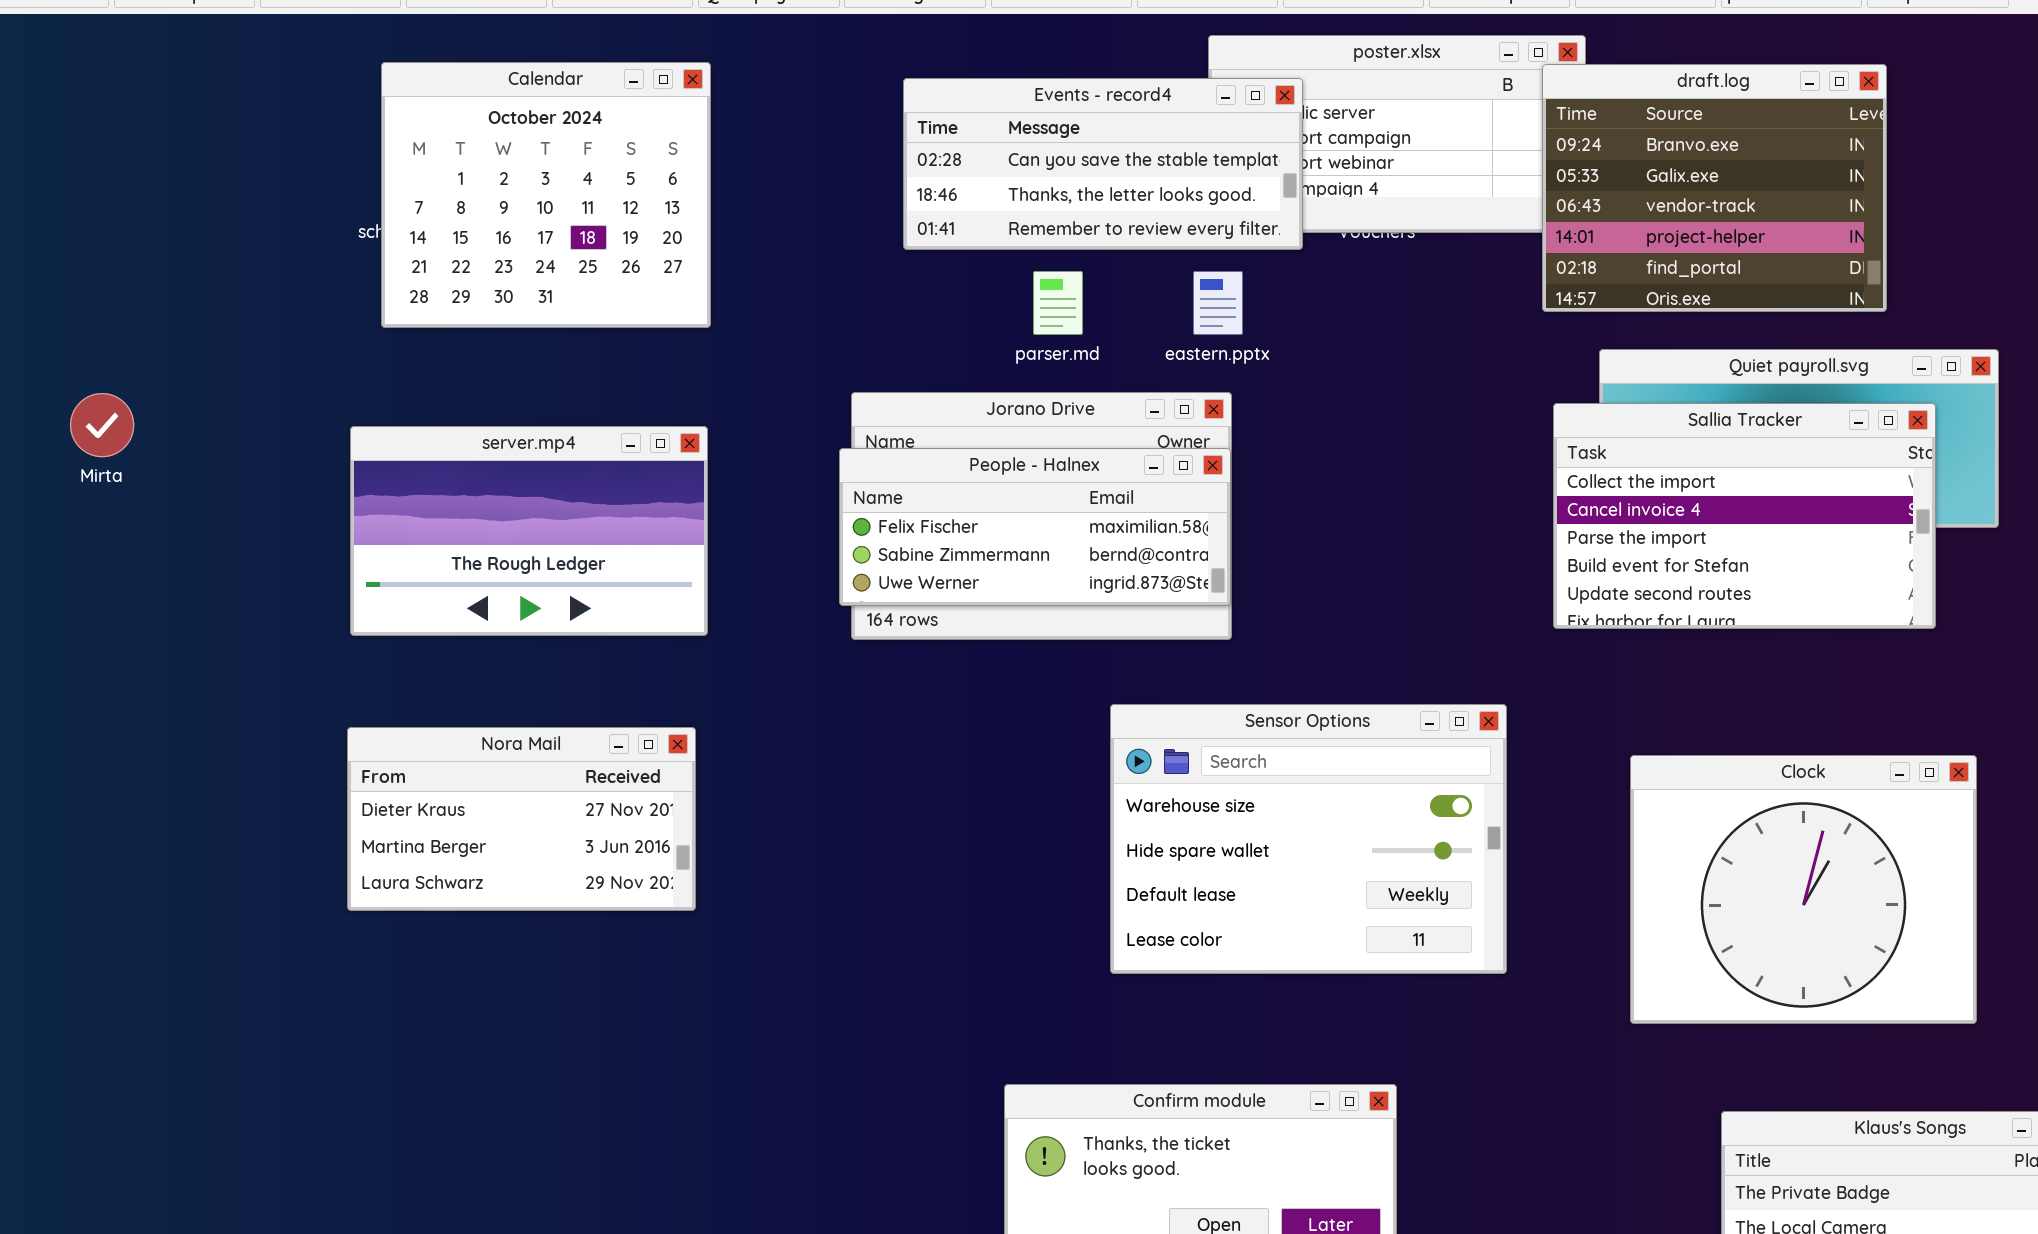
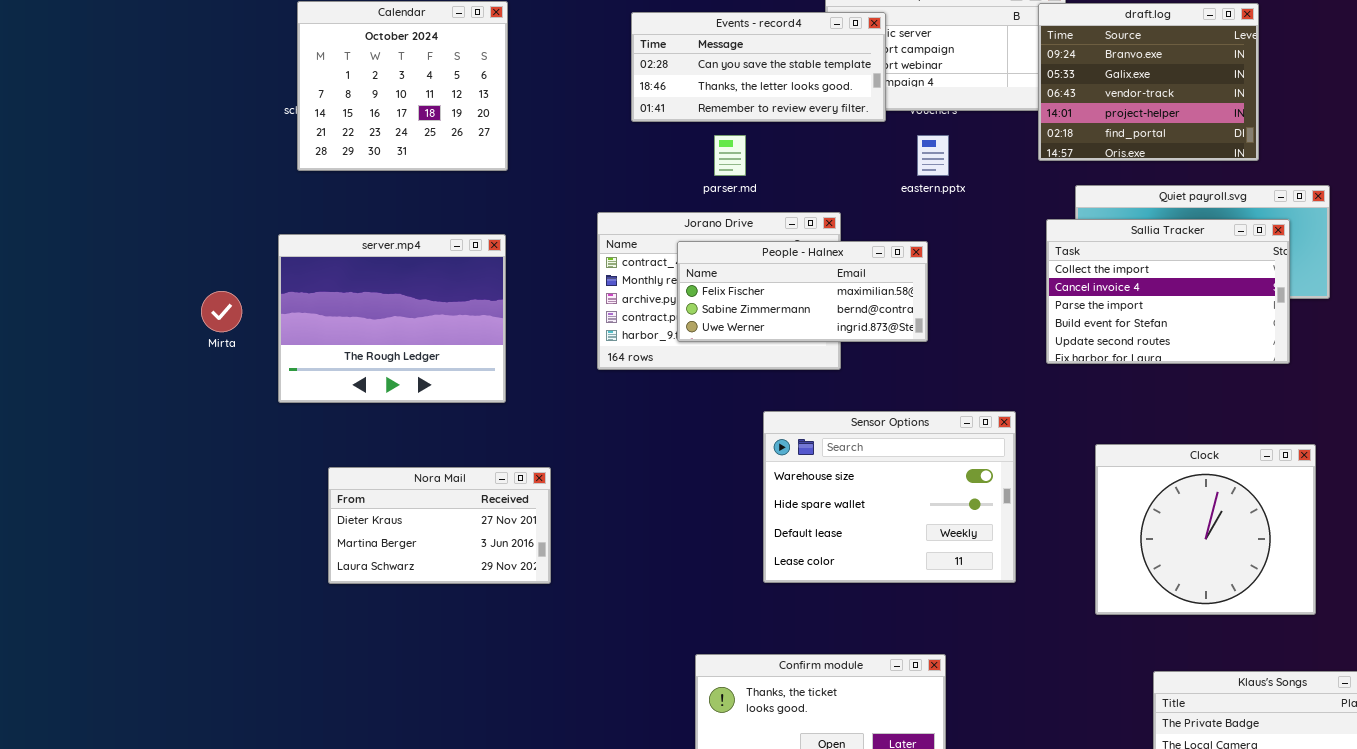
eastern.pptx: [1193,271,1243,335] -> [917,135,949,176], moved
Mirta: [70,393,134,457] -> [201,291,242,332], moved
server.mp4: [350,426,708,636] -> [278,234,506,403], resized
People - Halnex: [839,448,1231,606] -> [677,241,928,342], moved
Nora Mail: [347,727,696,911] -> [328,467,551,584], moved

